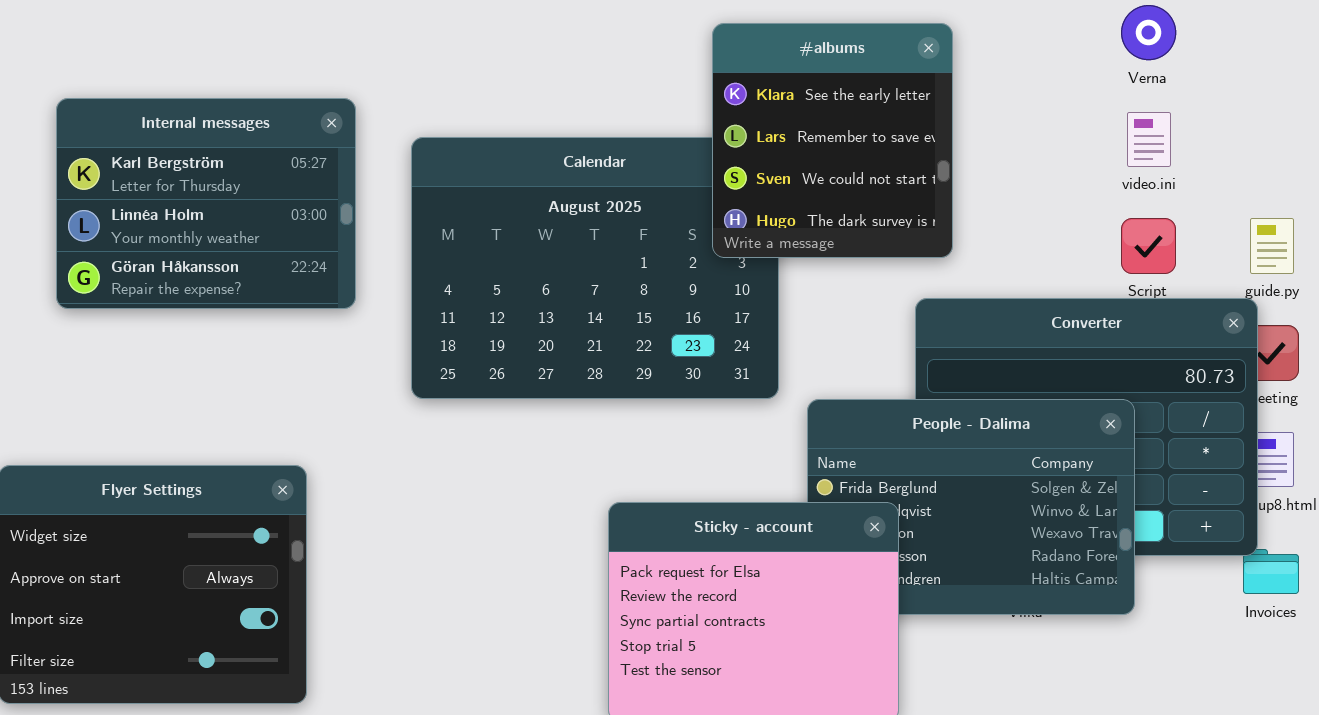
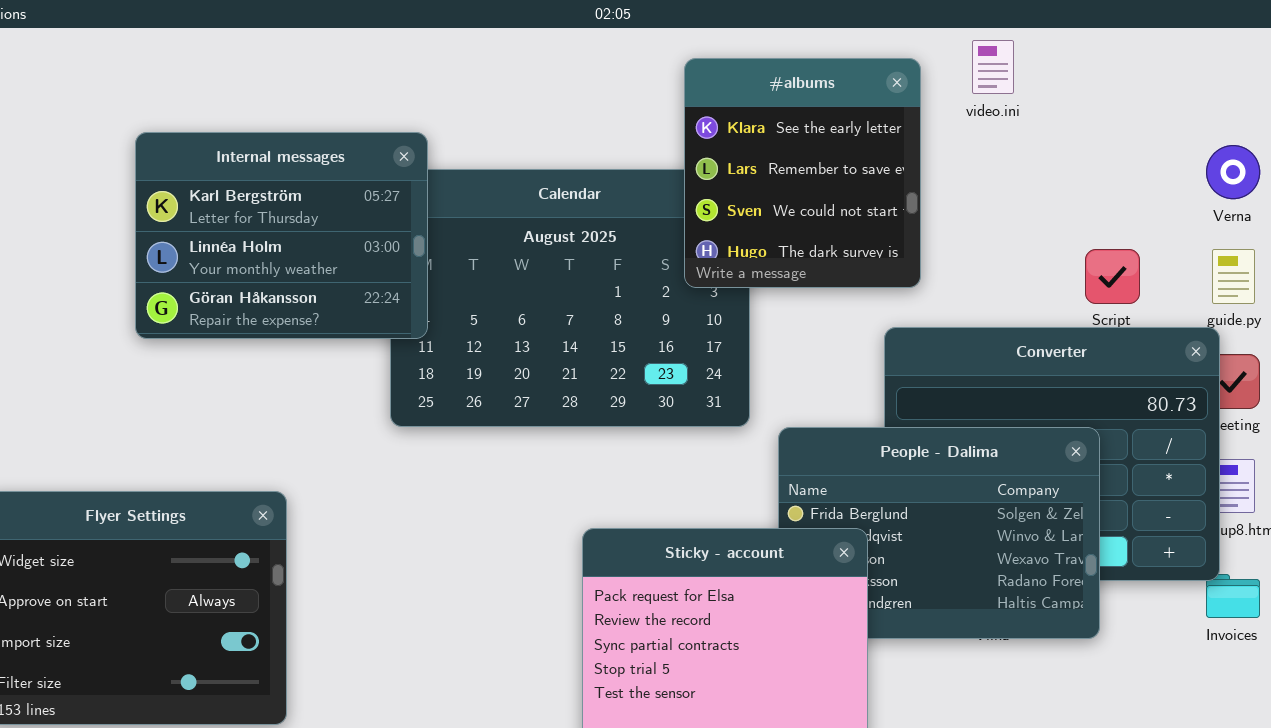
Verna: [1121,5,1176,60] -> [1206,145,1260,199], moved
Internal messages: [56,98,356,309] -> [135,132,428,339], moved
video.ini: [1127,112,1171,167] -> [972,40,1014,94], moved

